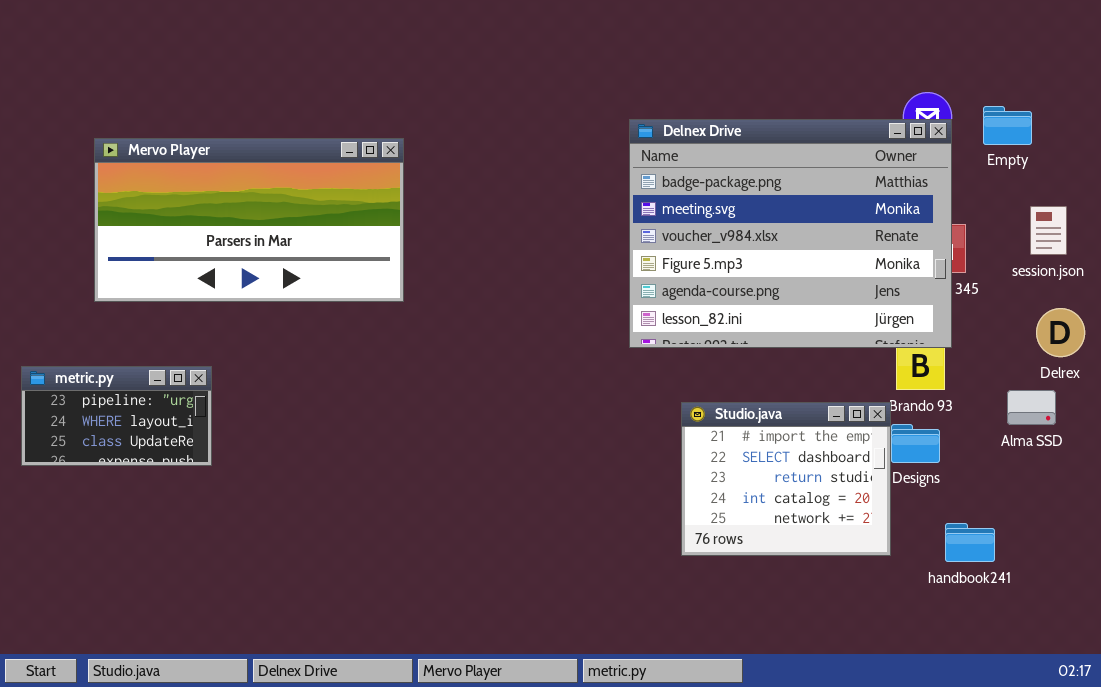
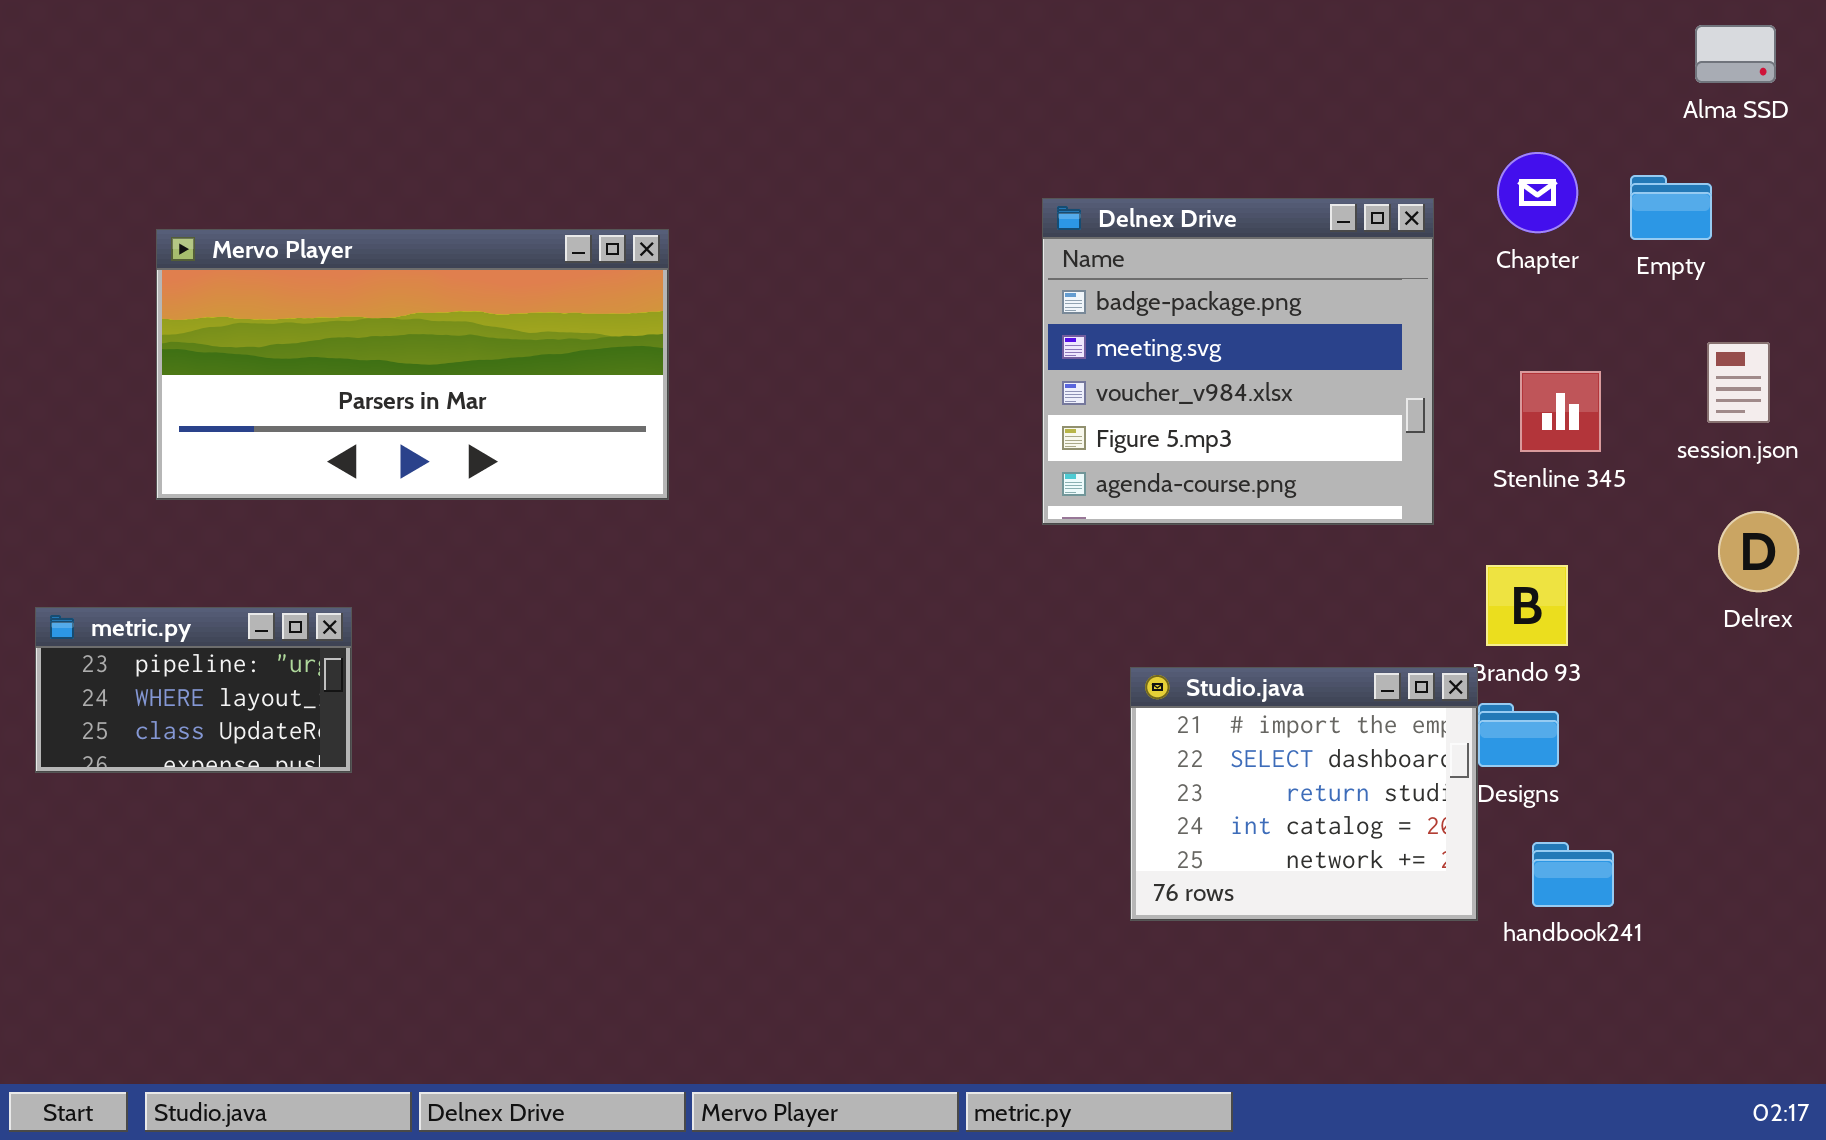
Delnex Drive: [629,119,952,348] -> [1042,198,1434,525], resized
Alma SSD: [1007,390,1056,425] -> [1695,25,1776,83], moved
handbook241: [945,523,995,562] -> [1532,842,1614,907], moved

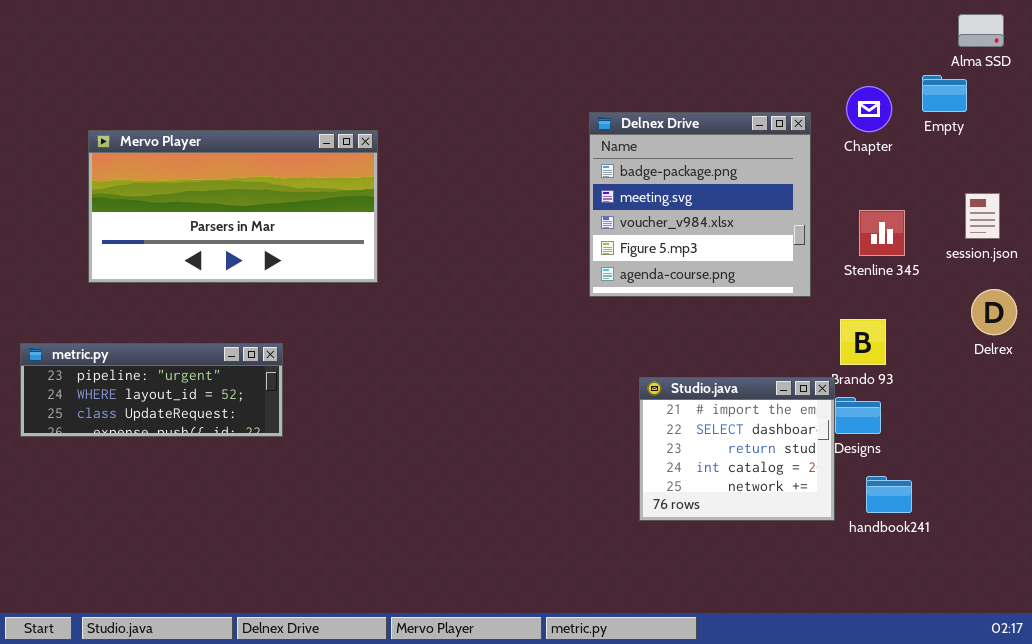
Empty: [1630,175,1712,240] -> [922,75,967,112], moved
metric.py: [35,607,352,773] -> [20,343,283,437], resized

